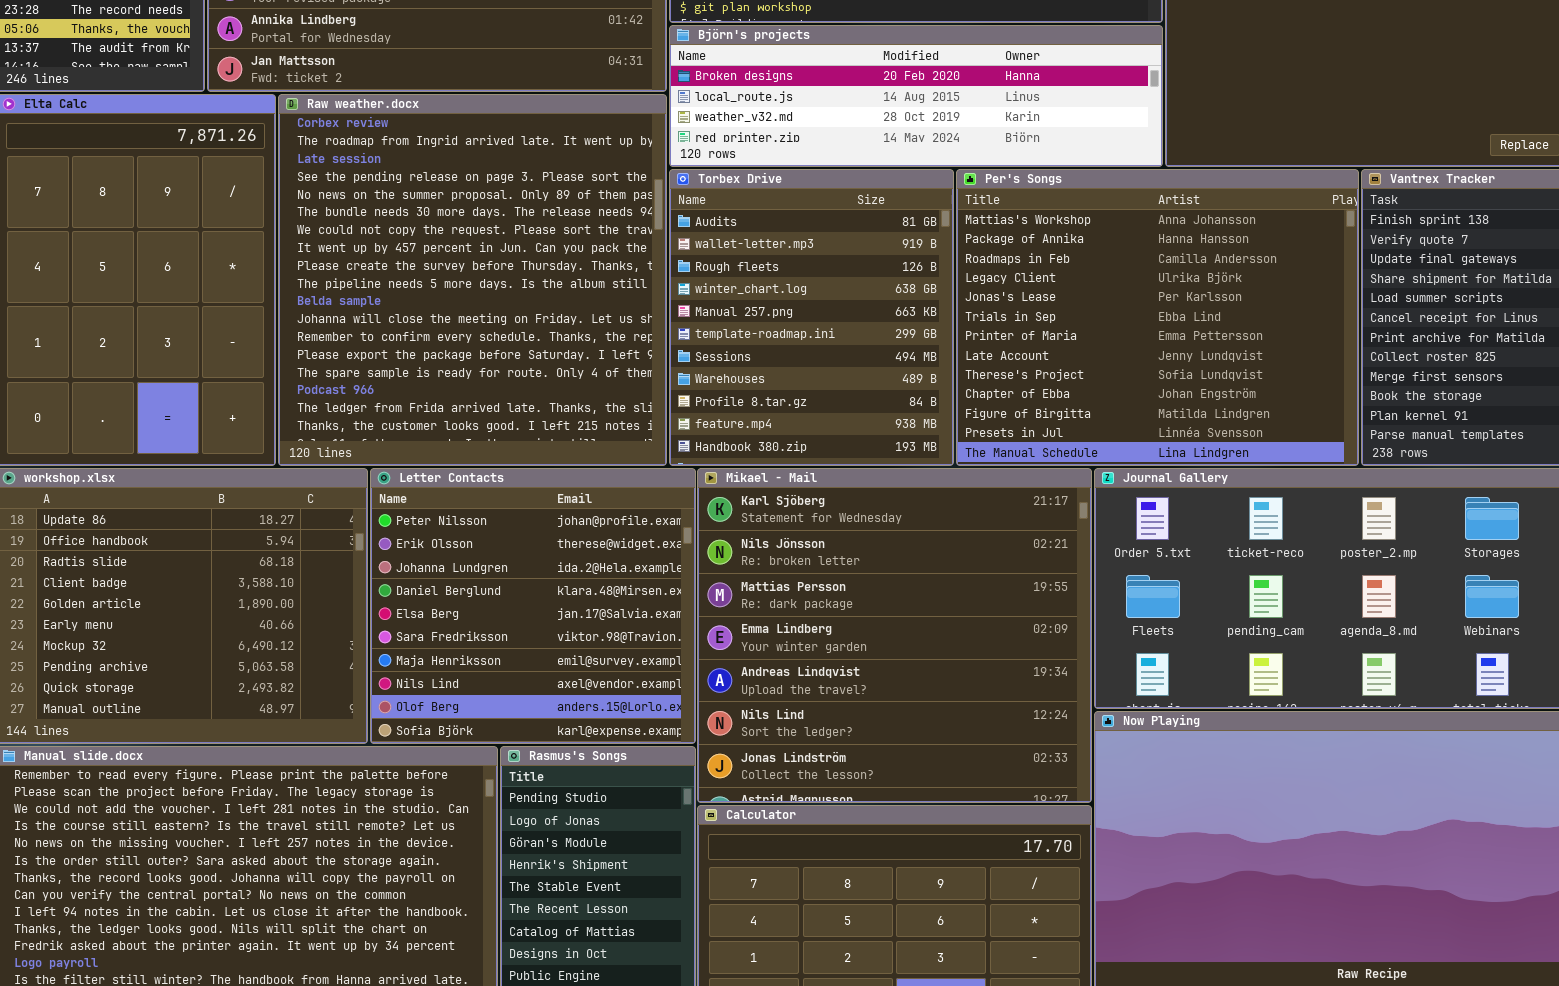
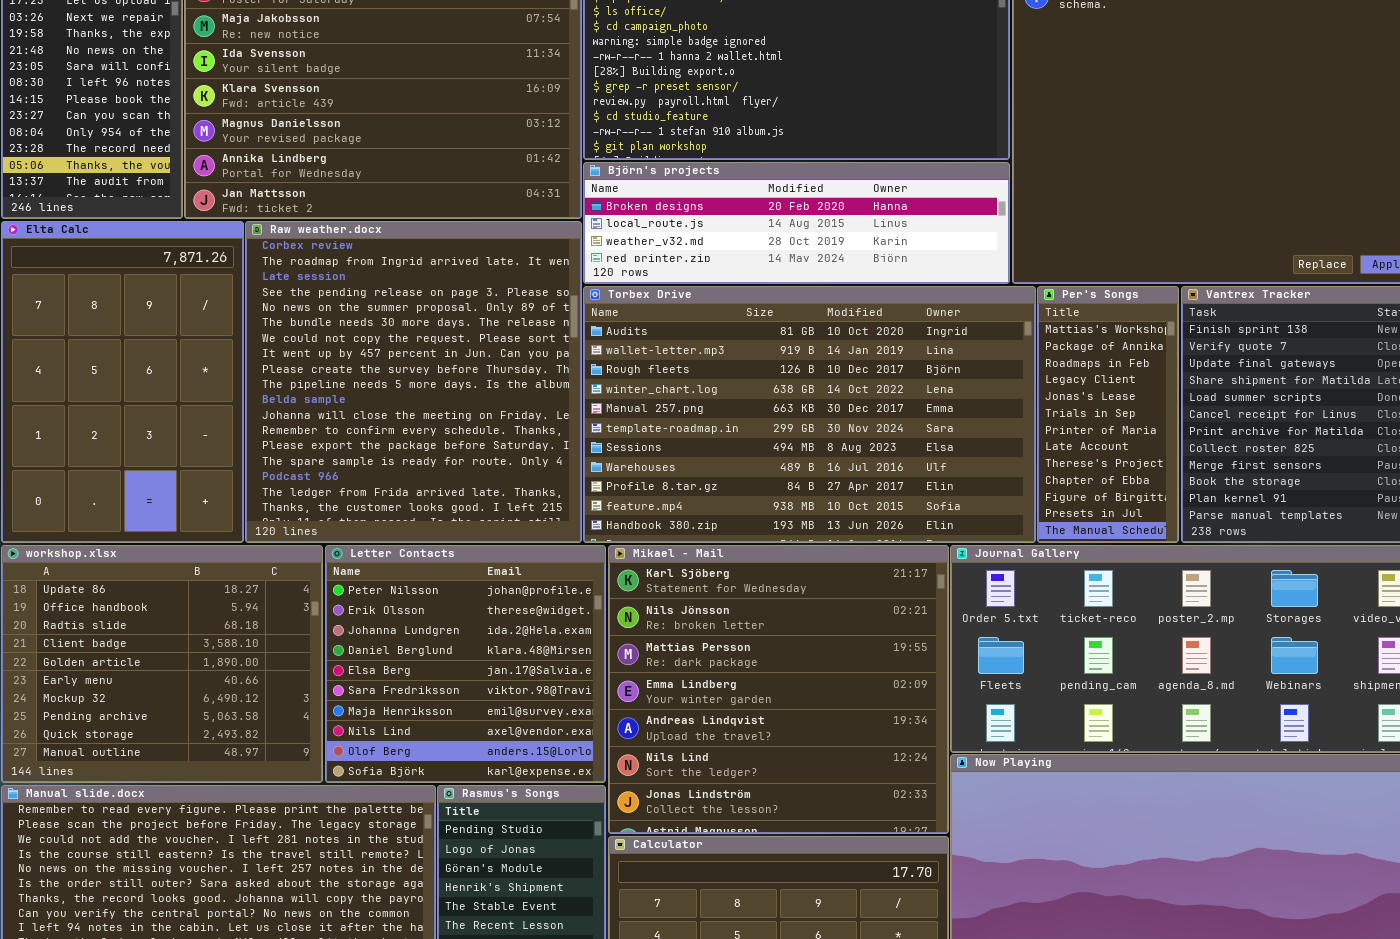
Torbex Drive: [669,169,954,466] -> [583,286,1036,543], resized
Per's Songs: [956,169,1359,466] -> [1037,286,1179,543], resized

